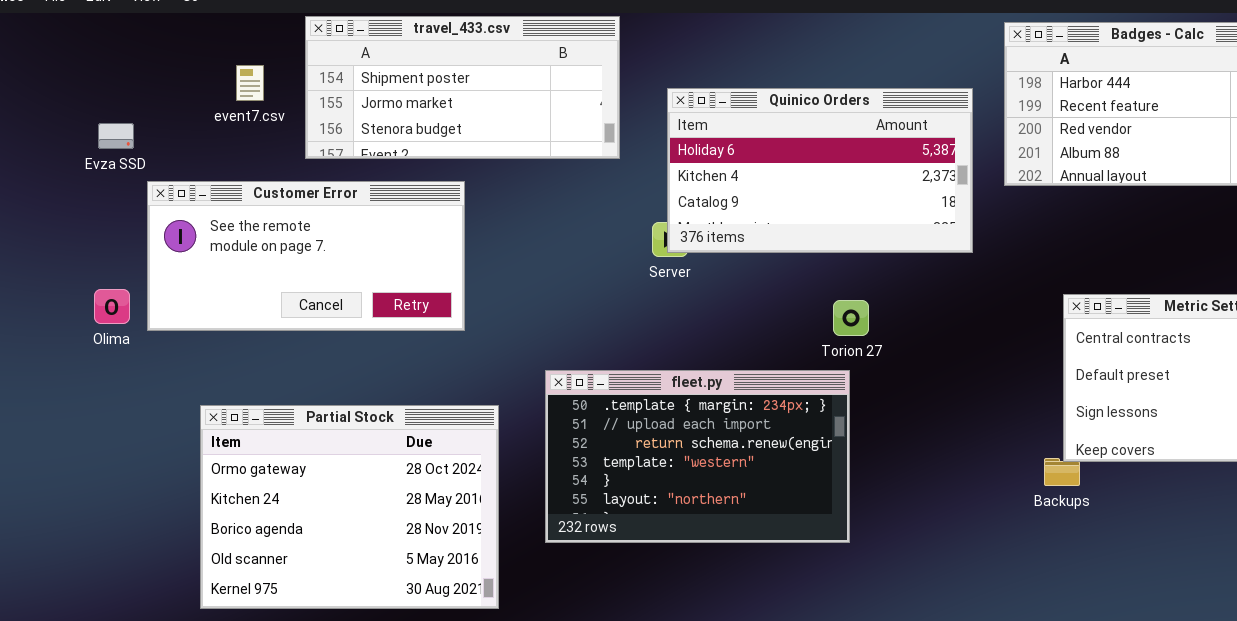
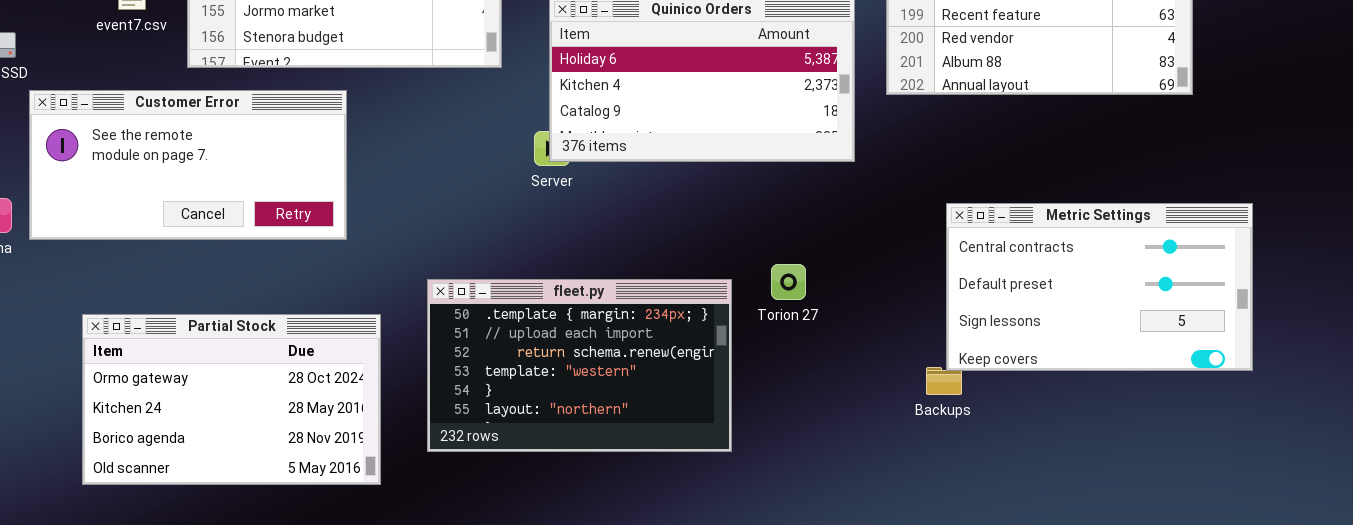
Torion 27: [833,300,869,336] -> [771,264,806,300], moved
Partial Stock: [200,405,499,609] -> [82,314,381,485], resized

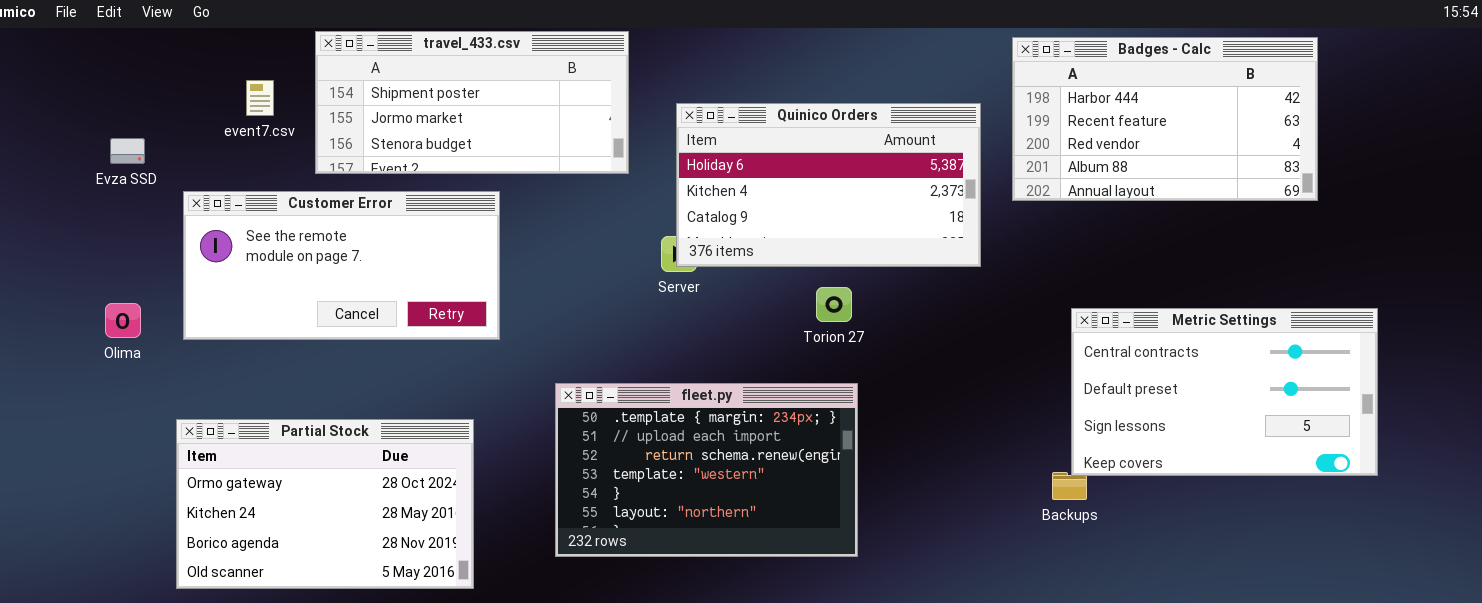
Customer Error: [29,90,347,240] -> [183,191,500,340], moved
Torion 27: [771,264,806,300] -> [816,287,852,322], moved
Partial Stock: [82,314,381,485] -> [176,419,474,589], moved

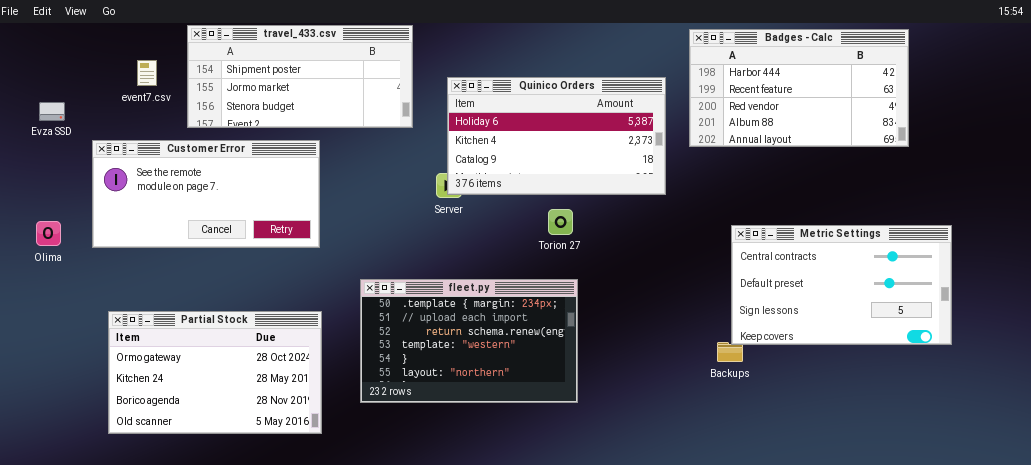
Partial Stock: [176,419,474,589] -> [108,311,322,434], moved

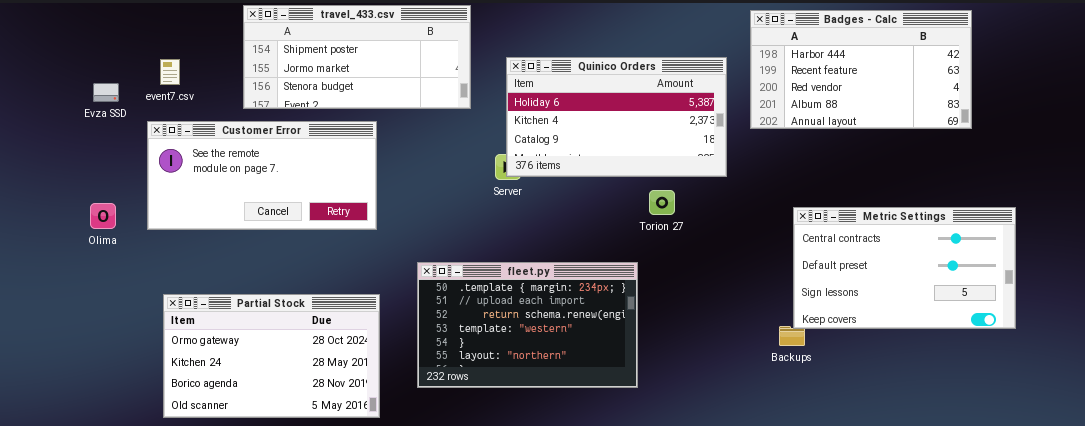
event7.csv: [137,60,157,86] -> [160,59,180,85], moved
Torion 27: [548,209,573,235] -> [649,190,675,215], moved

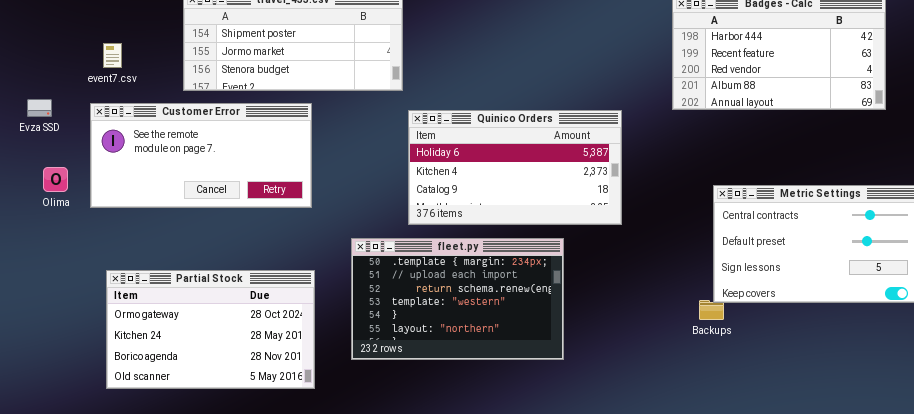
Quinico Orders: [506,57,727,177] -> [408,110,622,225], moved
Evza SSD: [93,83,119,102] -> [27,99,52,117], moved
Olima: [90,203,116,229] -> [43,167,68,192], moved

